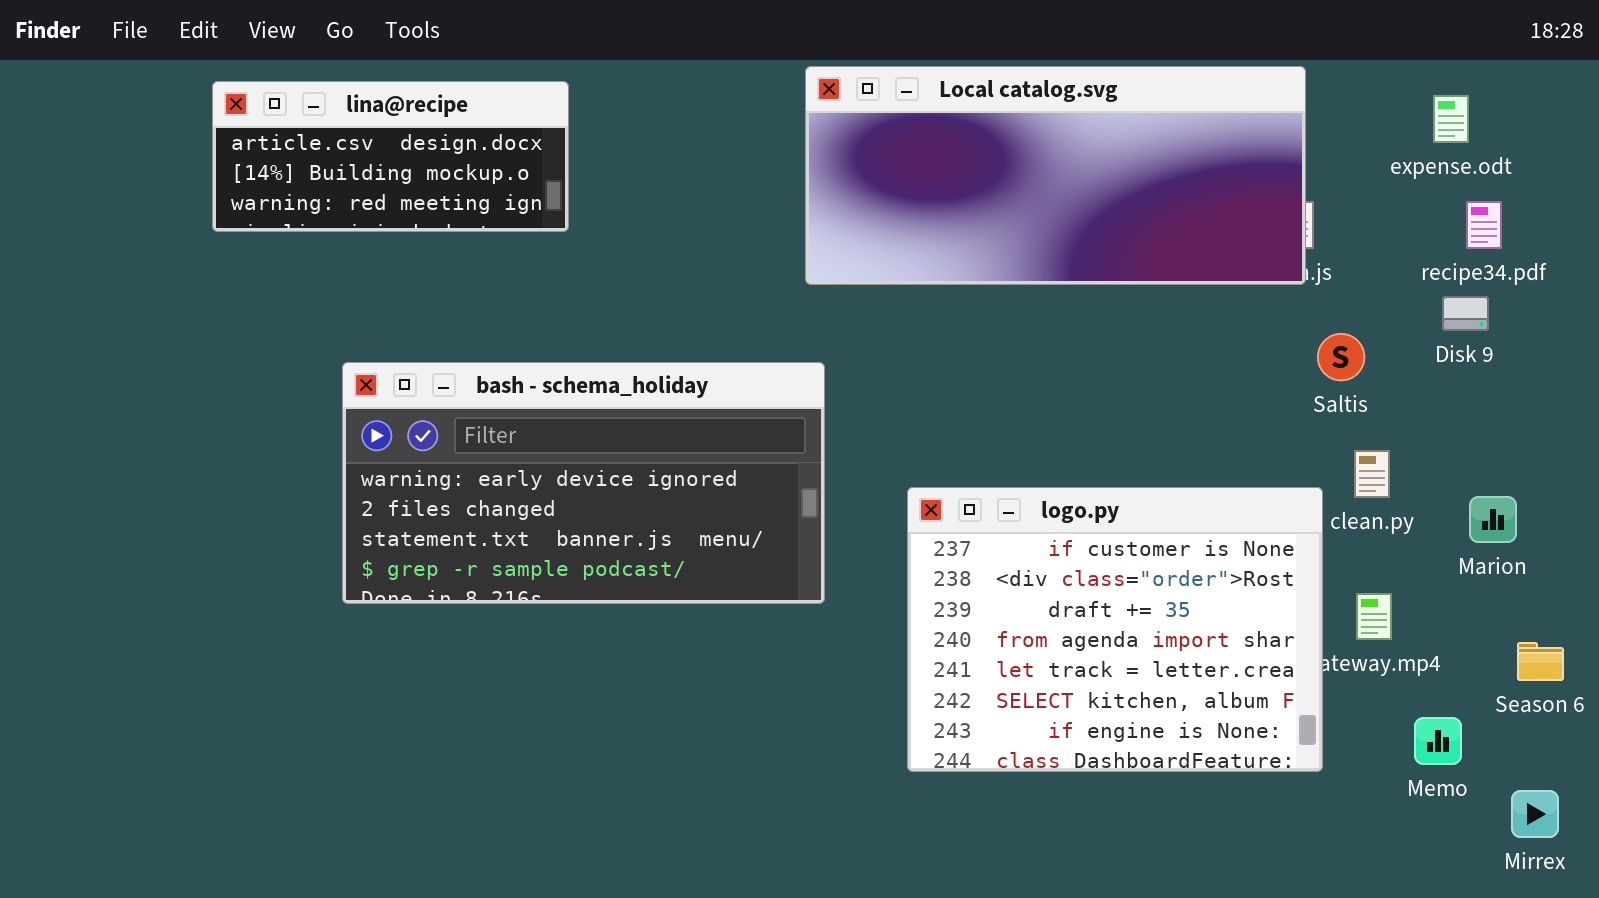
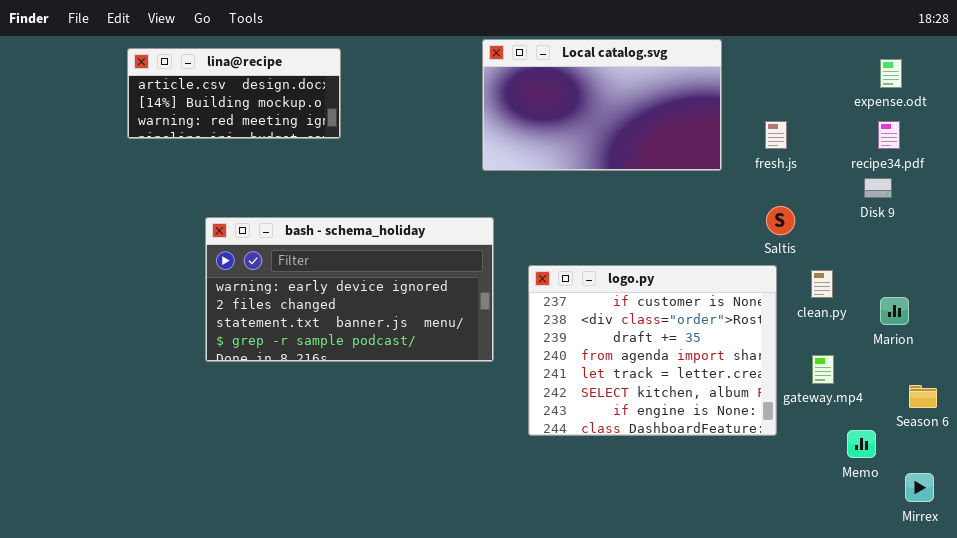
Local catalog.svg: [805,66,1306,285] -> [482,39,722,171], resized
expense.odt: [1433,95,1469,143] -> [880,59,902,88], moved
Saltis: [1317,333,1365,381] -> [766,206,795,235], moved
logo.py: [907,487,1323,772] -> [528,265,777,436], moved

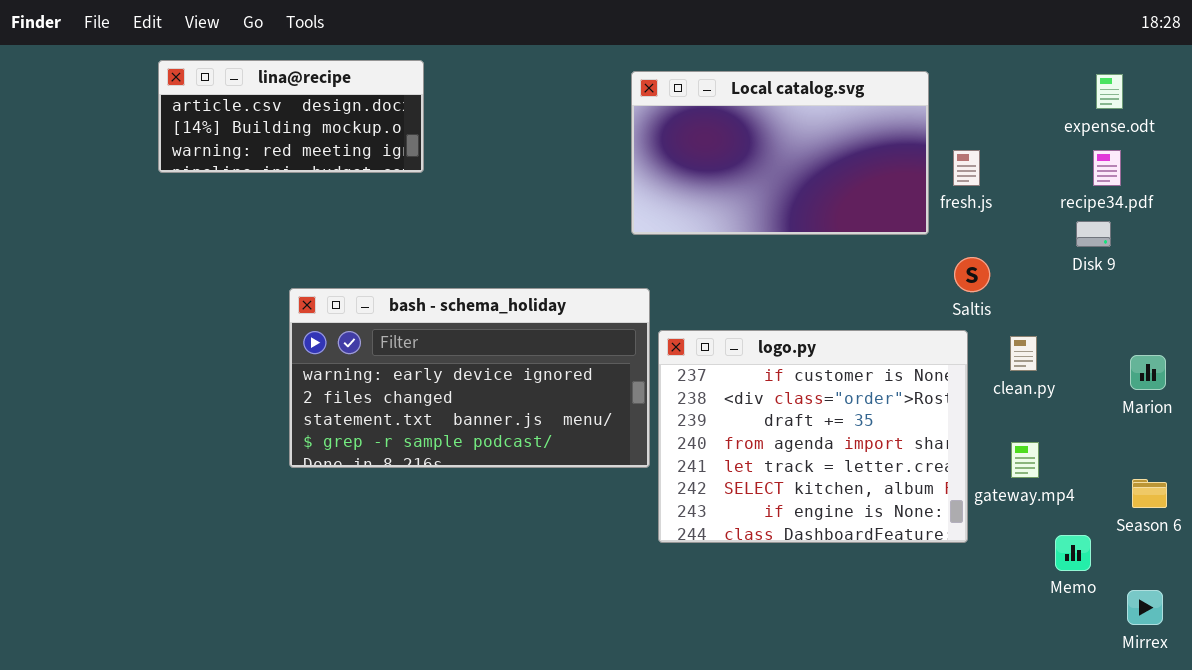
Local catalog.svg: [482,39,722,171] -> [631,71,929,235], moved
bash - schema_holiday: [205,217,494,362] -> [289,288,650,468], moved
Marion: [880,297,909,325] -> [1130,355,1166,390], moved

